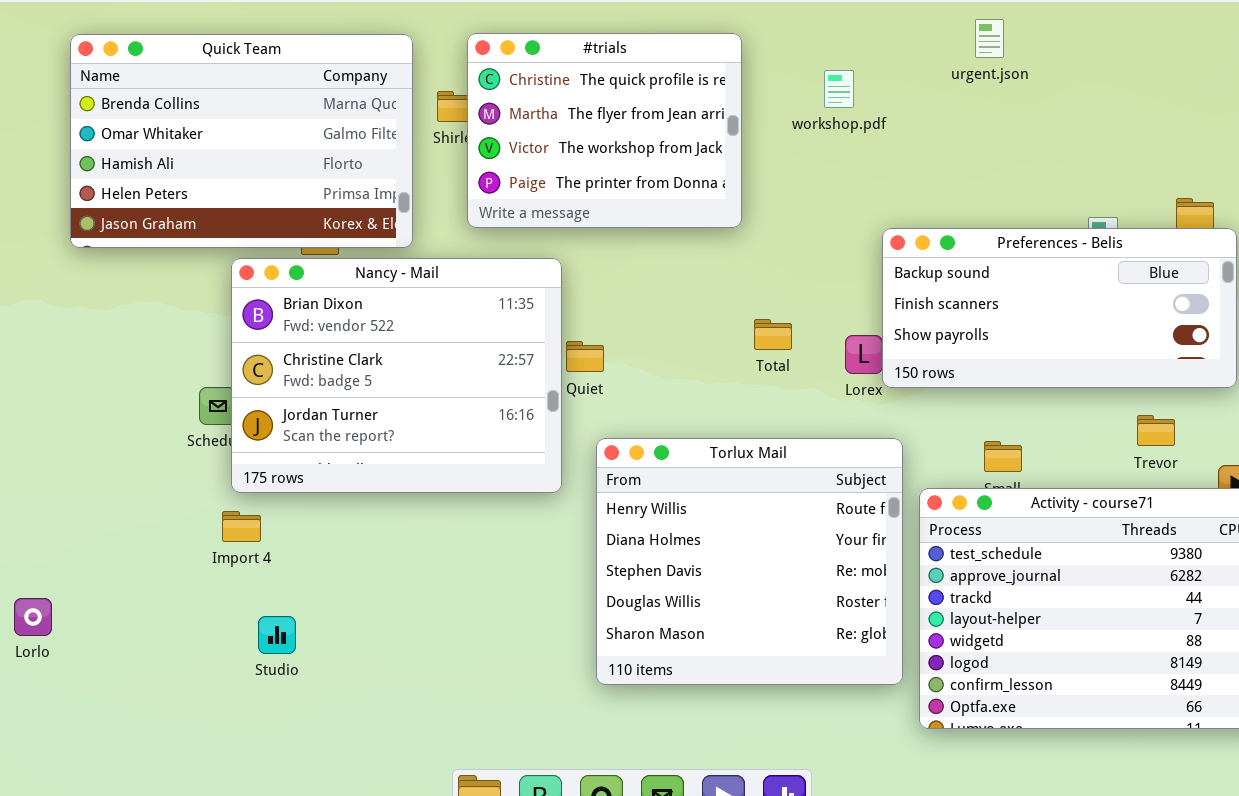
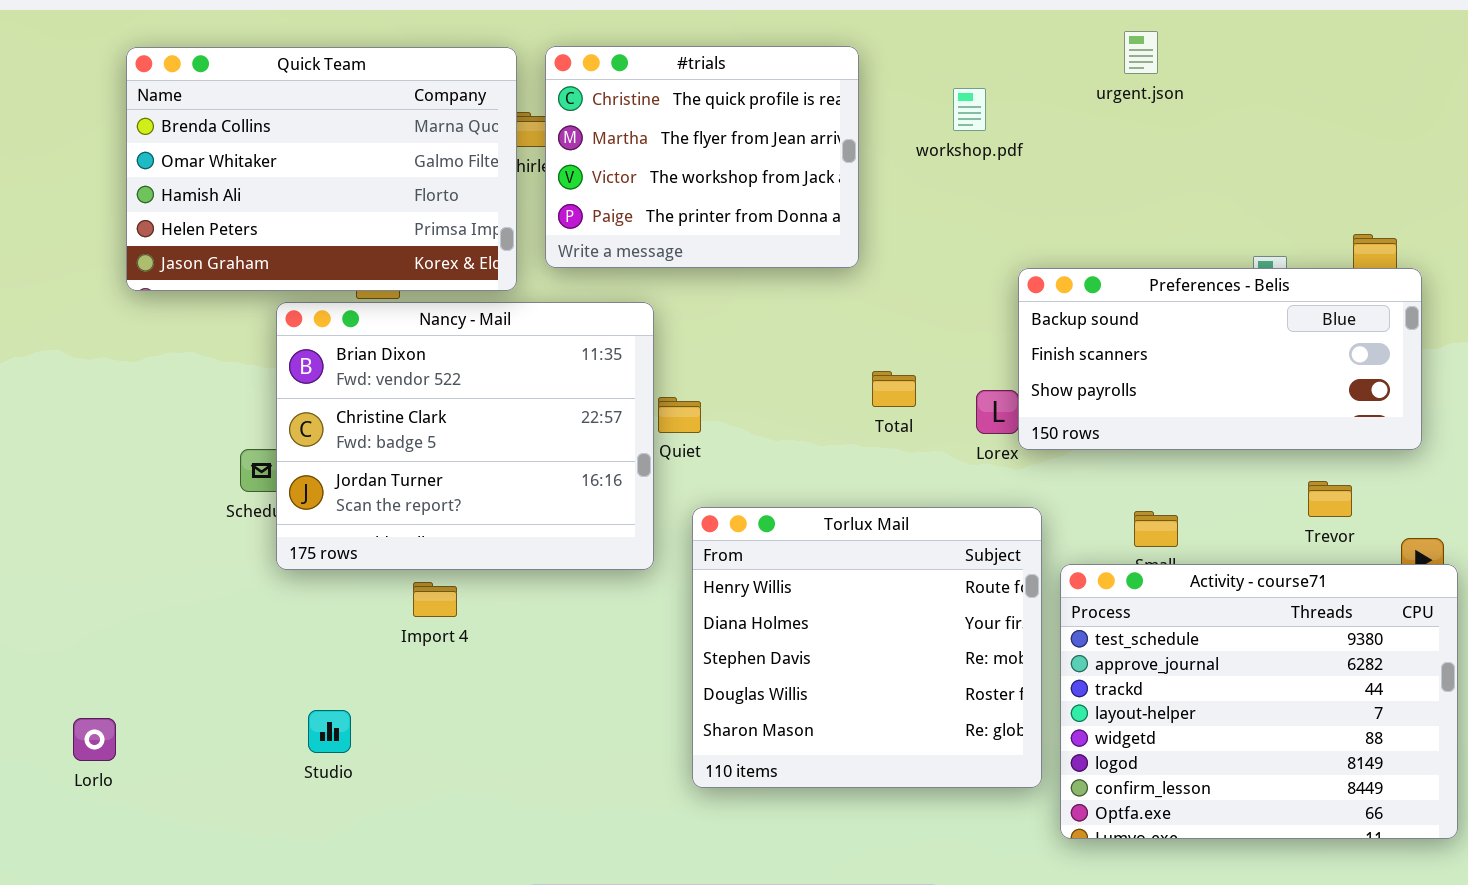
Quick Team: [70,34,413,248] -> [126,47,517,291], moved
Import 4: [222,511,261,542] -> [413,582,457,617], moved
Lorlo: [14,598,52,636] -> [73,718,116,761], moved

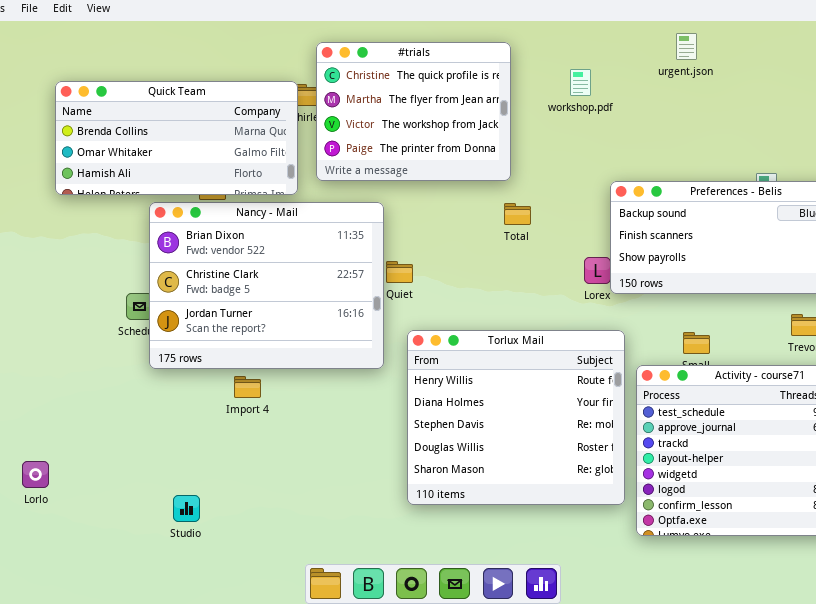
Quick Team: [126,47,517,291] -> [55,81,298,195], resized
Total: [872,371,916,407] -> [504,203,531,225], moved
Studio: [308,710,351,753] -> [173,495,200,522], moved

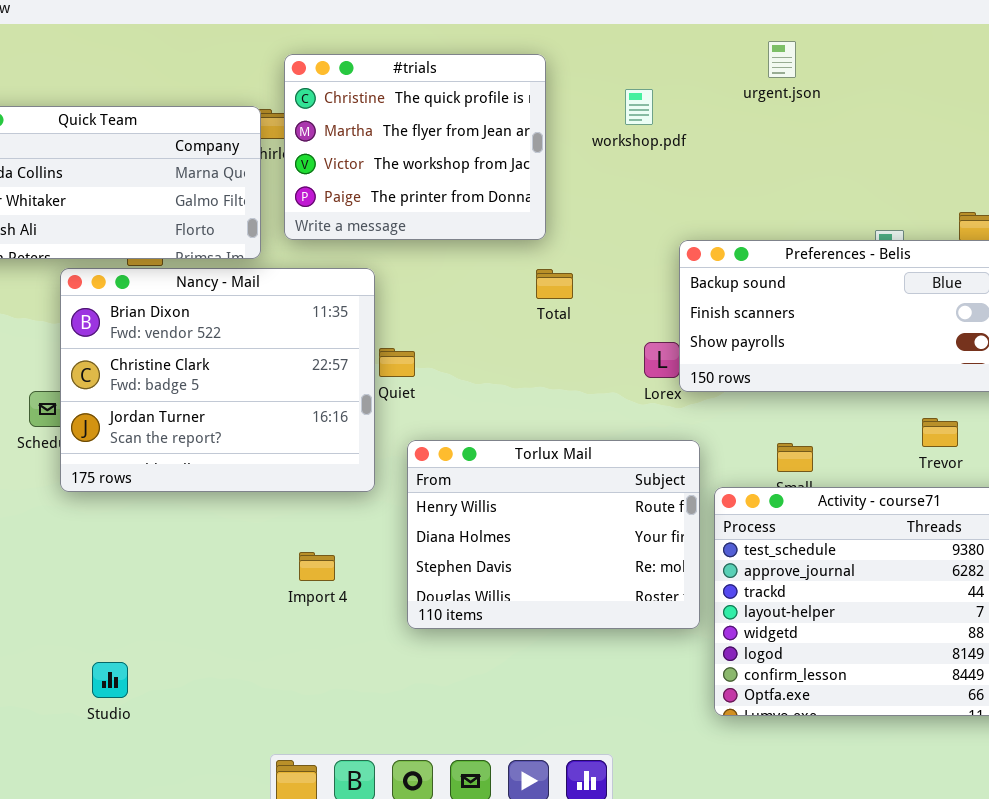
Torlux Mail: [407,330,625,505] -> [407,440,700,629], resized
Import 4: [234,376,261,398] -> [299,552,335,581], moved

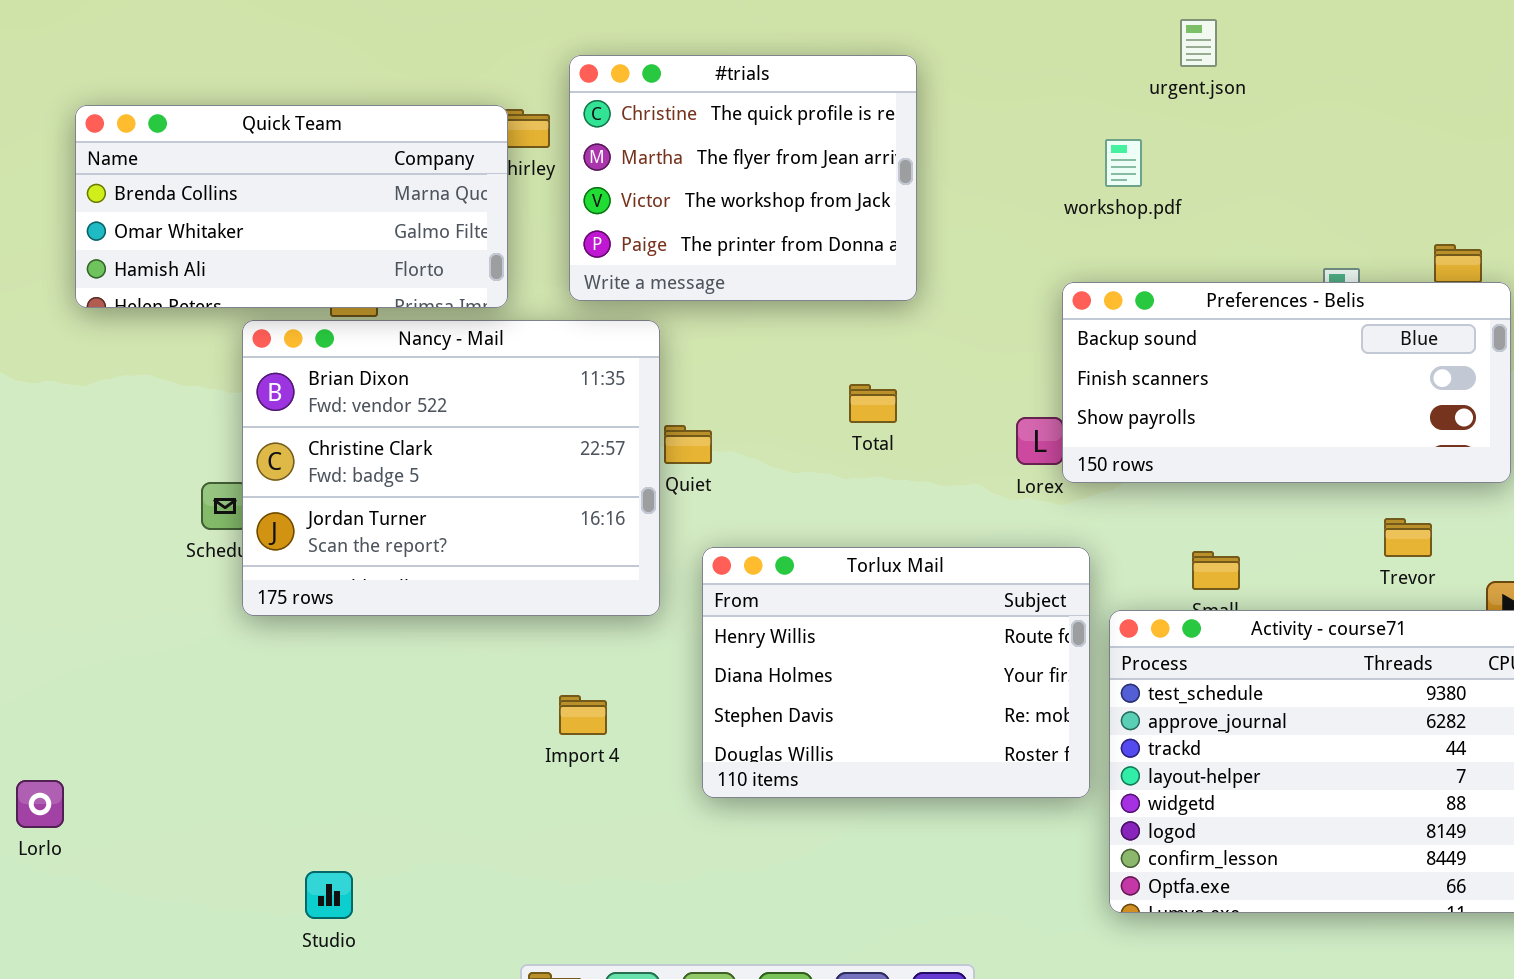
#trials: [284,54,546,240] -> [569,55,917,301], moved
workshop.pdf: [625,89,653,125] -> [1105,139,1142,187], moved
Total: [536,269,573,299] -> [849,384,897,423], moved
Studio: [92,662,128,698] -> [305,871,353,919], moved

